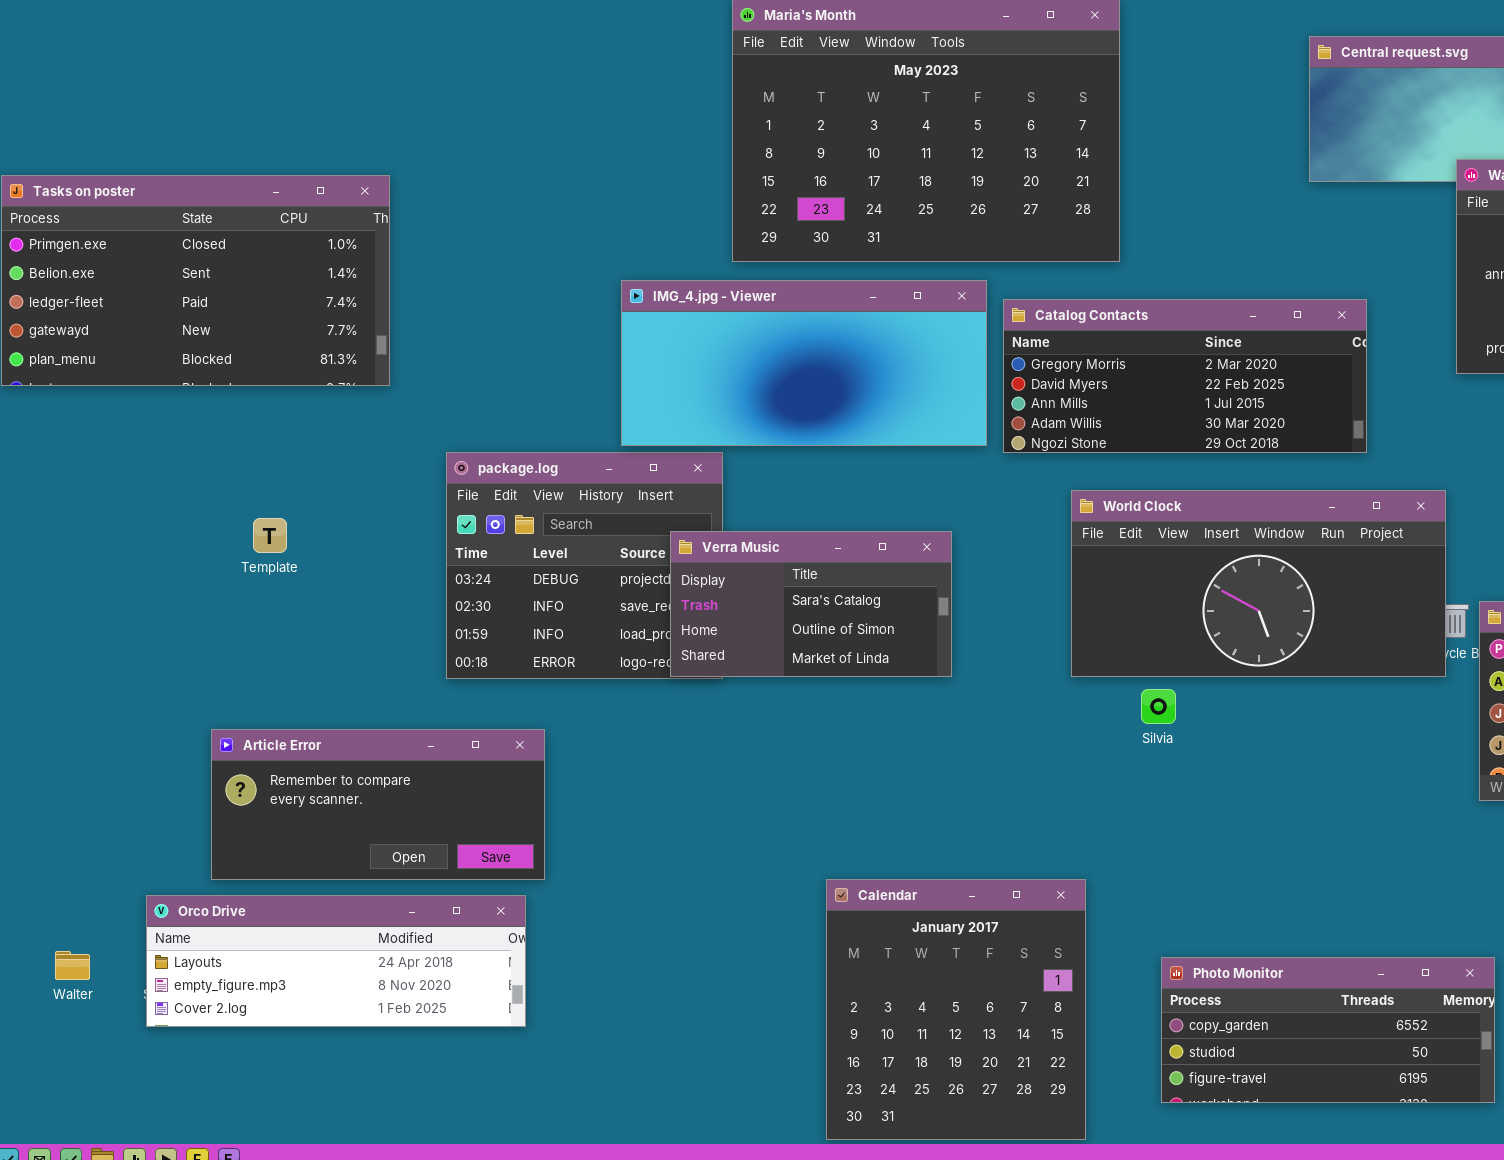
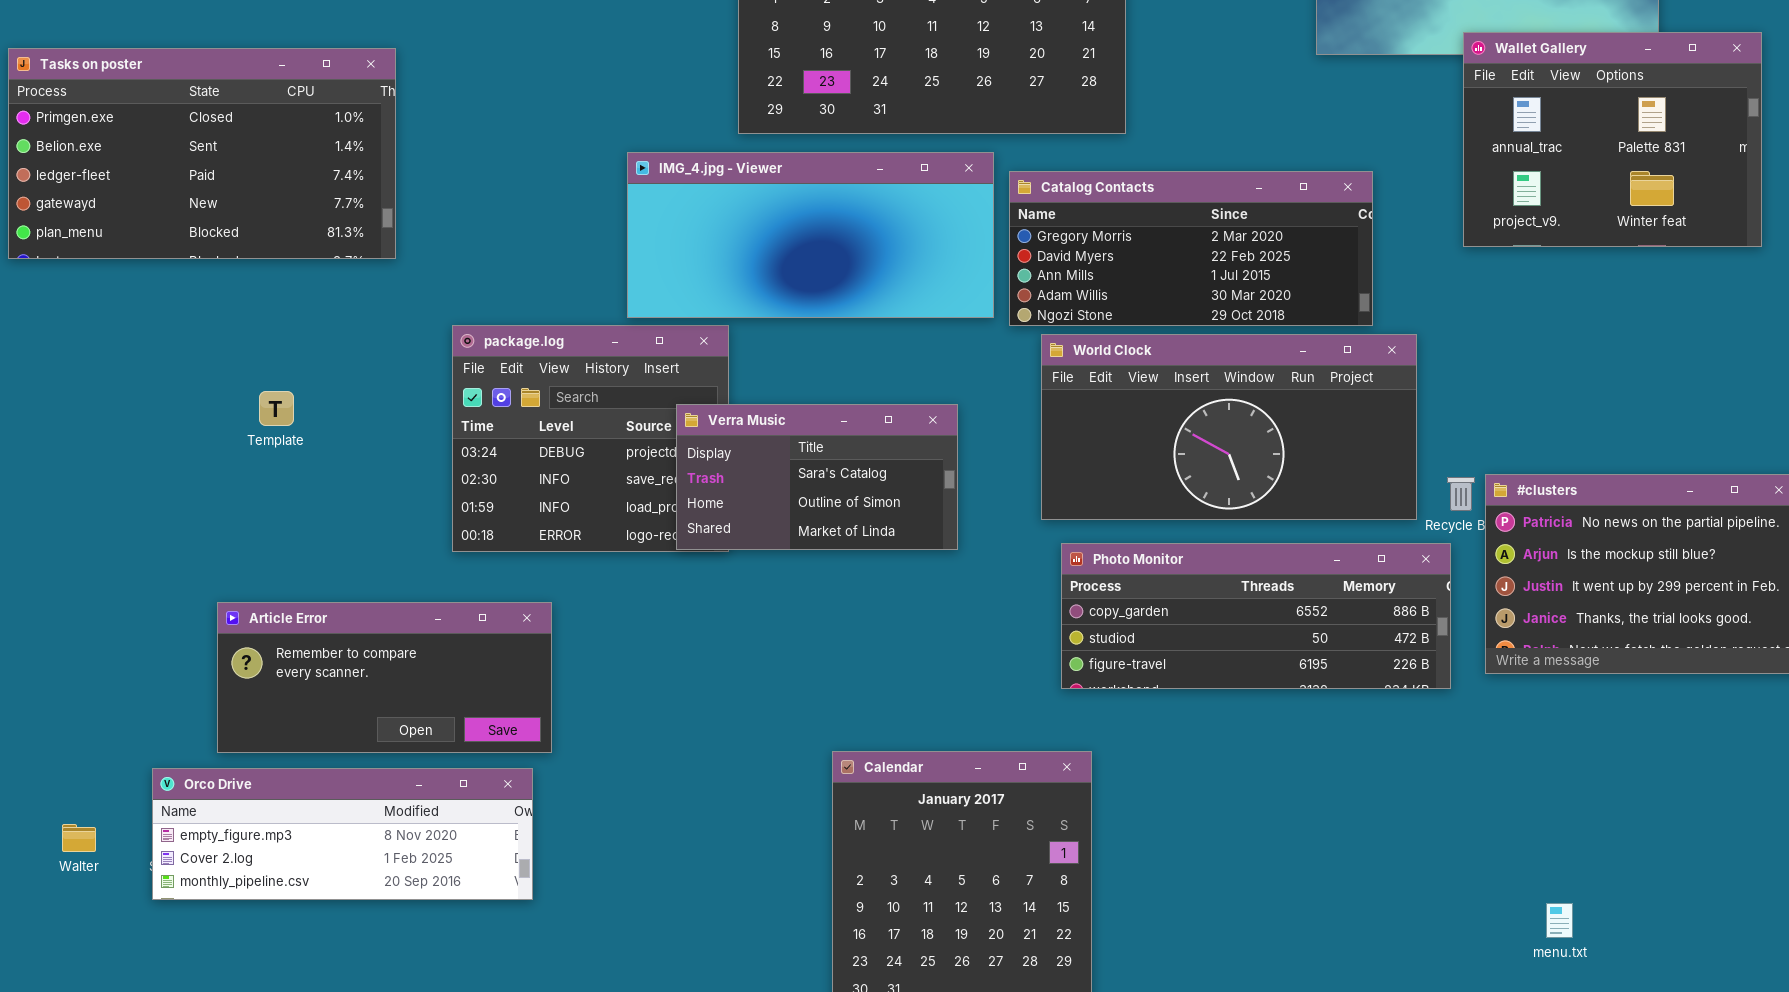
World Clock: [1071,490,1446,677] -> [1041,334,1417,520], moved
Orco Drive: [146,895,526,1027] -> [152,768,533,900], scrolled down 1 row
Photo Monitor: [1161,957,1495,1103] -> [1061,543,1451,689], moved, resized

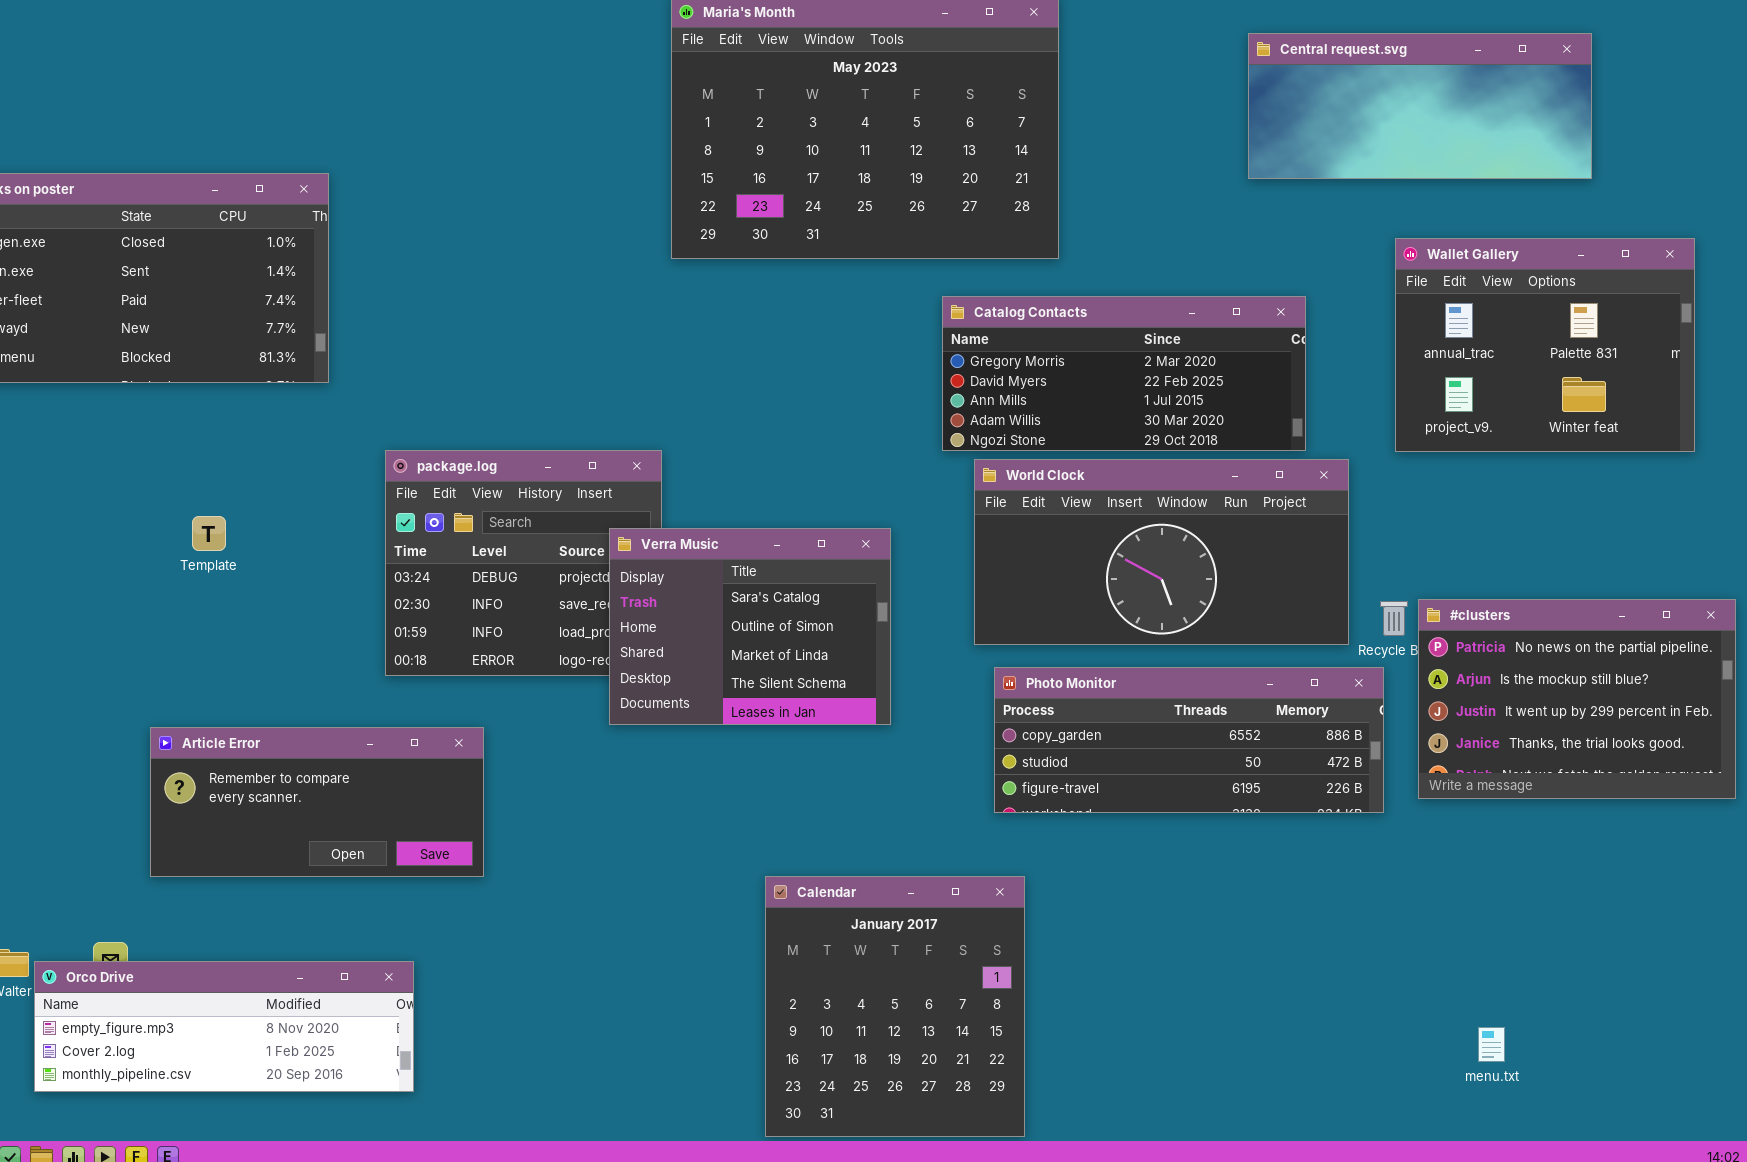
Wallet Gallery: [1463,32,1762,247] -> [1395,238,1695,452], moved
IMG_4.jpg - Viewer: [627,152,994,318] -> none, closed
Verra Music: [676,404,958,550] -> [609,528,891,725], resized
Orco Drive: [152,768,533,900] -> [34,961,414,1092], moved

